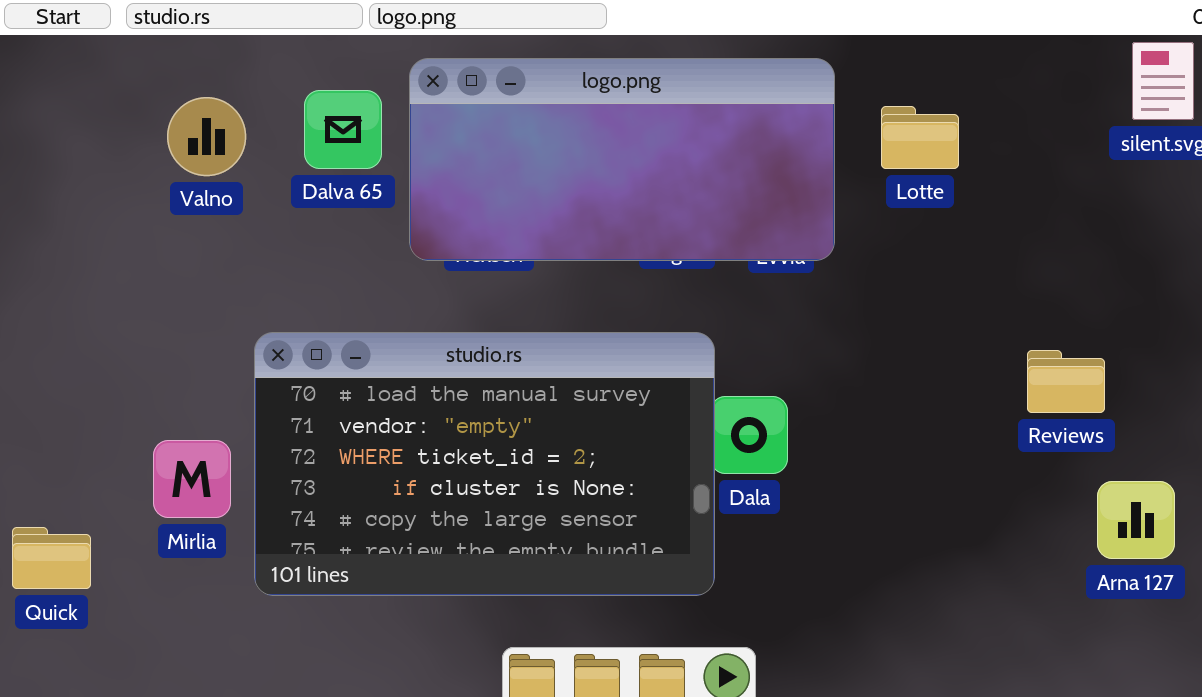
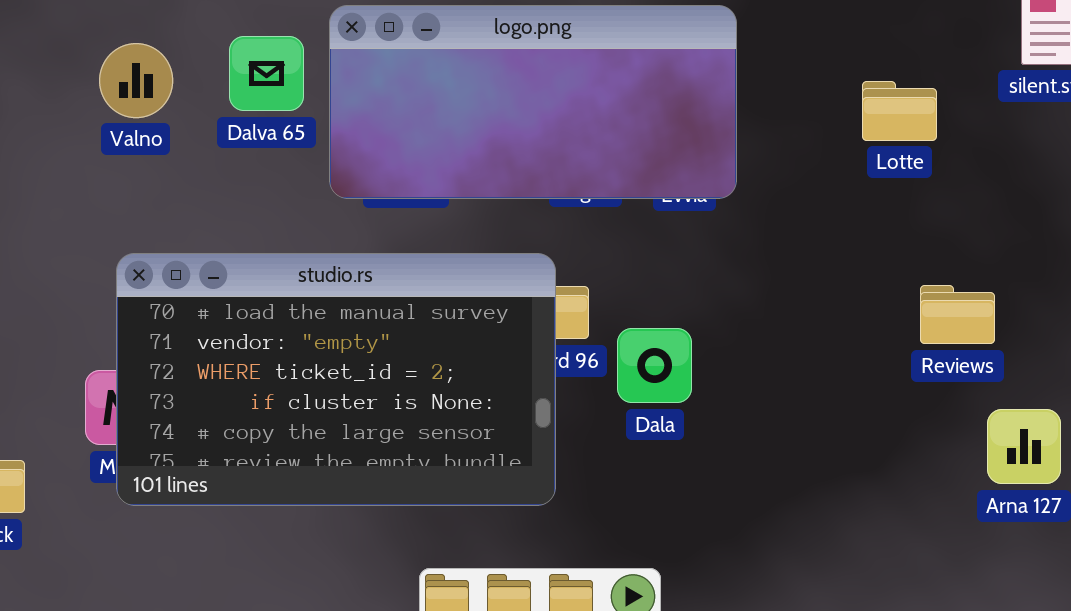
Lotte: [881,106,959,169] -> [862,81,937,141], moved
studio.rs: [254,332,715,596] -> [116,253,556,506], moved

